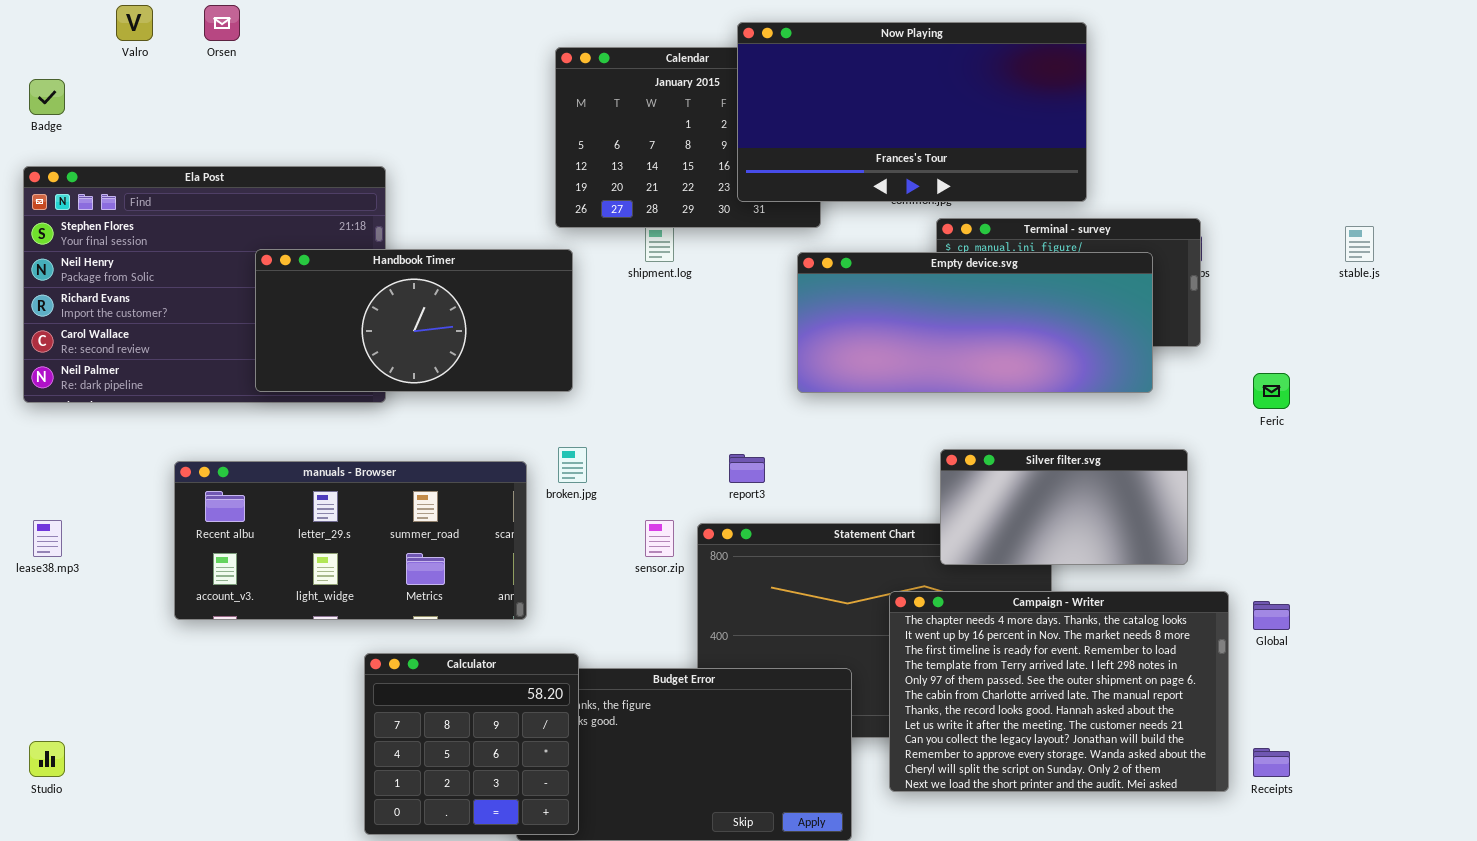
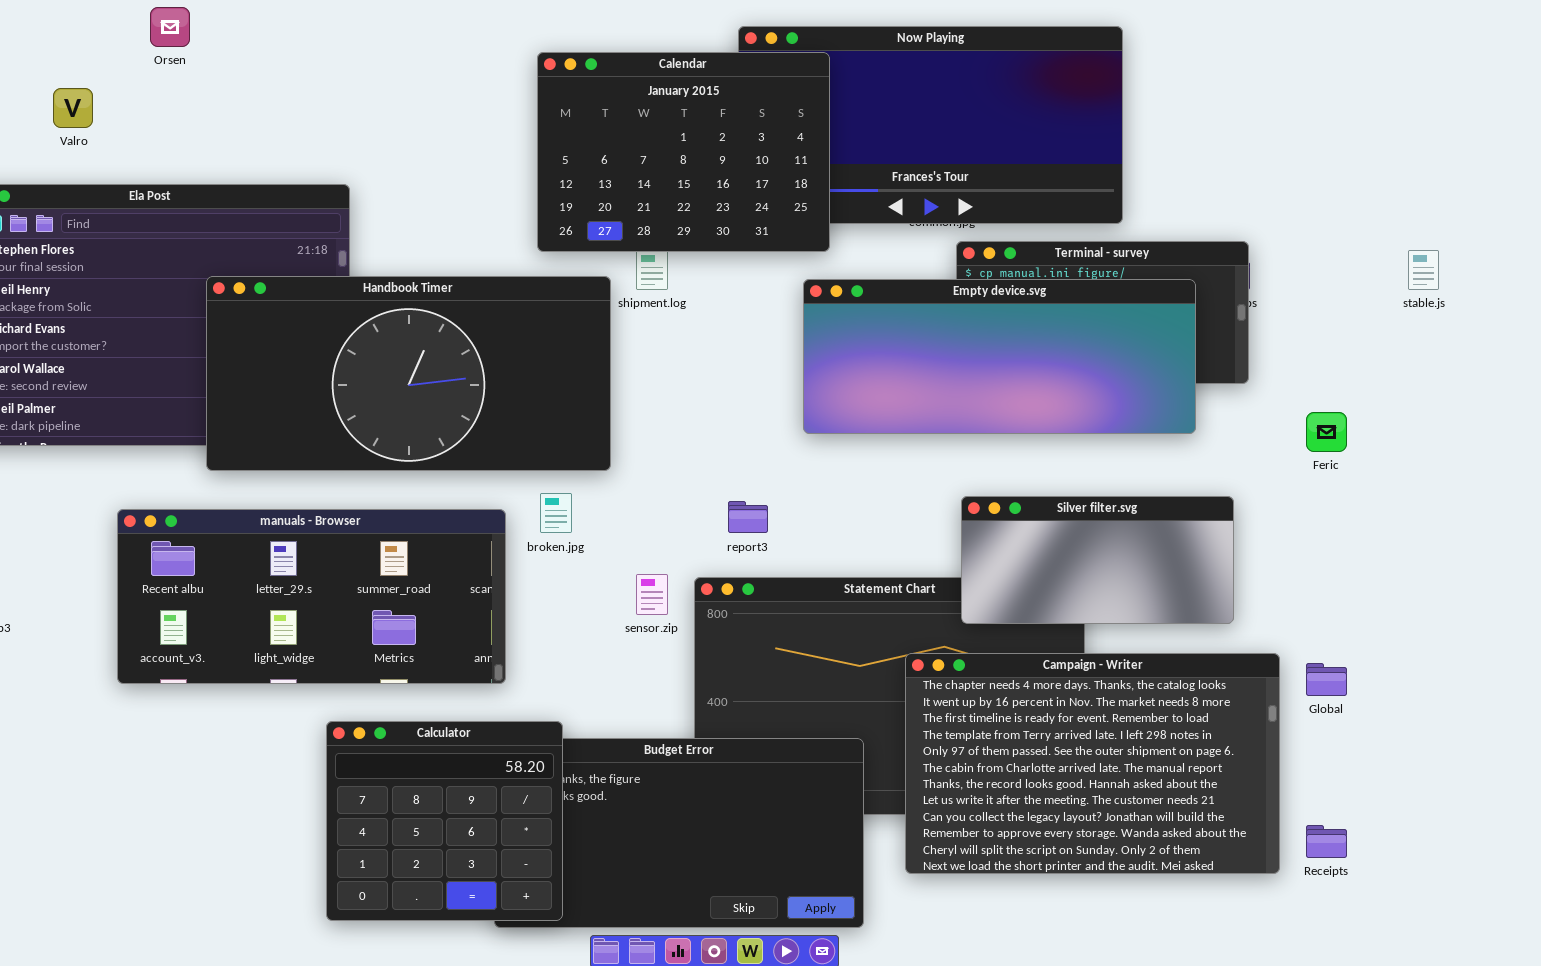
Valro: [116,5,153,41] -> [53,88,93,128], moved
Calendar: [555,47,821,228] -> [537,52,830,252], raised
Handbook Timer: [255,249,573,392] -> [206,276,611,471], resized

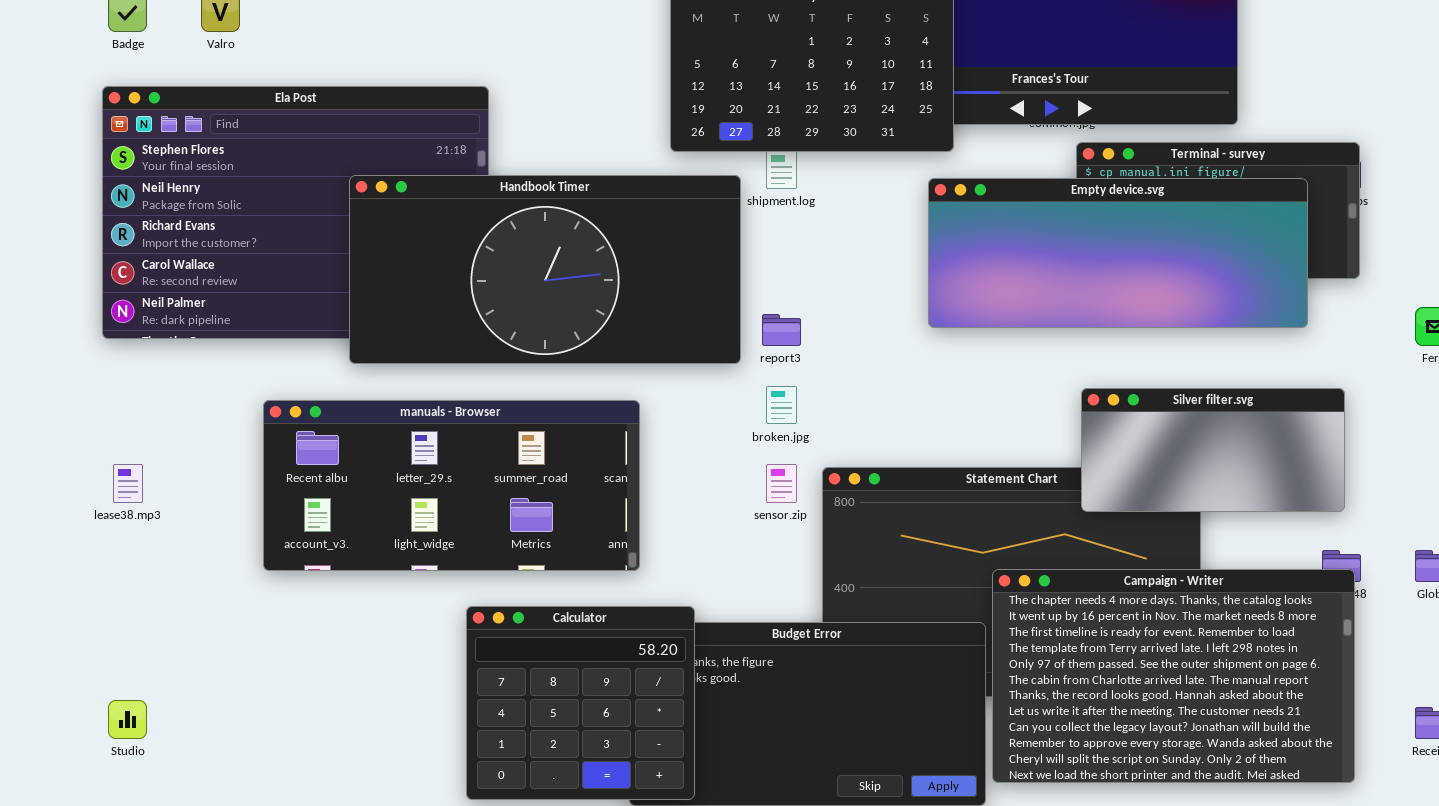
broken.jpg: [540,493,572,533] -> [766,386,797,424], moved
report3: [728,501,768,533] -> [762,314,801,346], moved
Campaign - Writer: [905,653,1280,874] -> [992,569,1355,783], moved

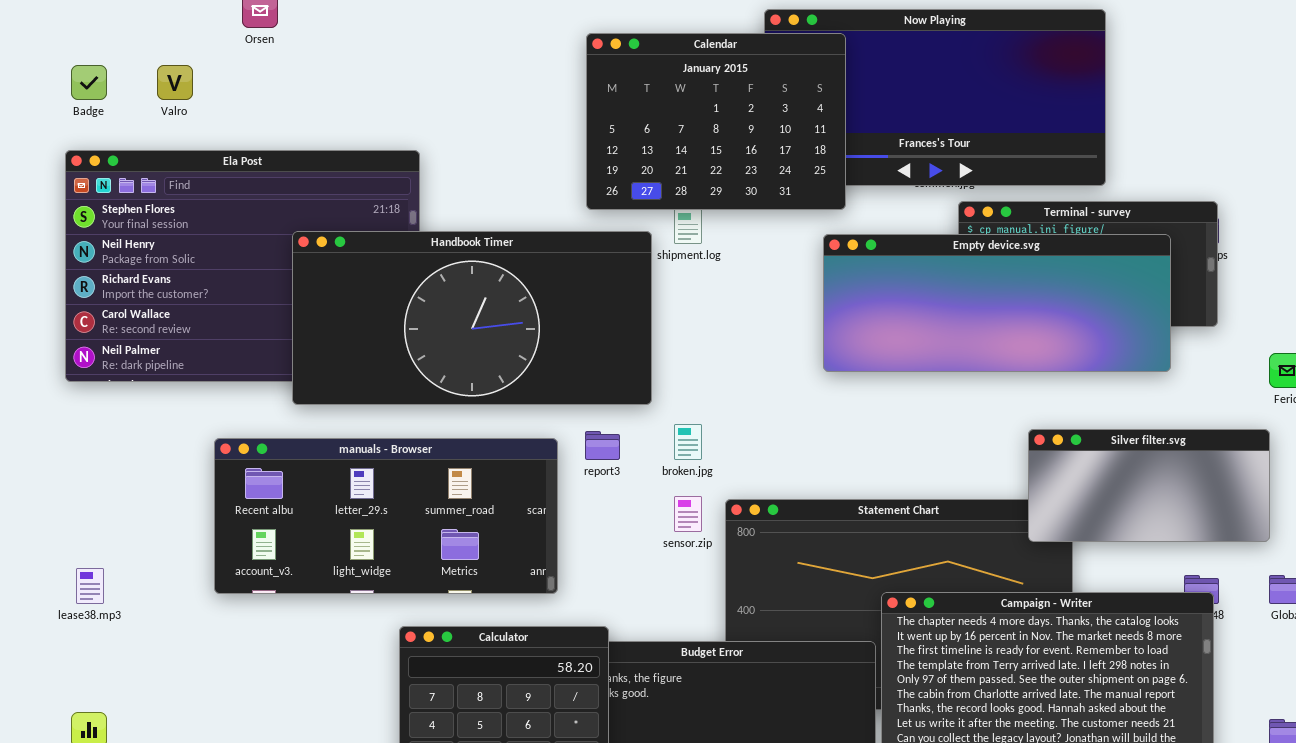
report3: [762,314,801,346] -> [585,431,620,460], moved
Silver filter.svg: [1081,388,1345,512] -> [1028,429,1270,542], moved
lease38.mp3: [113,464,143,503] -> [76,568,104,604], moved

